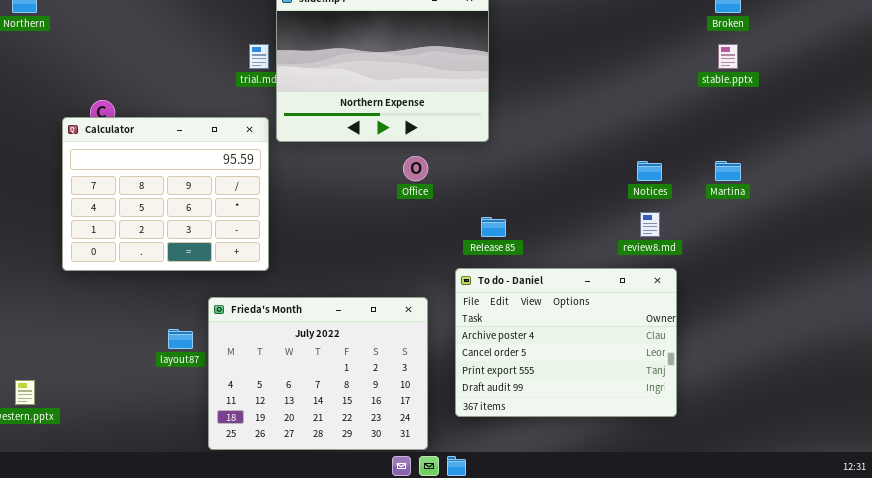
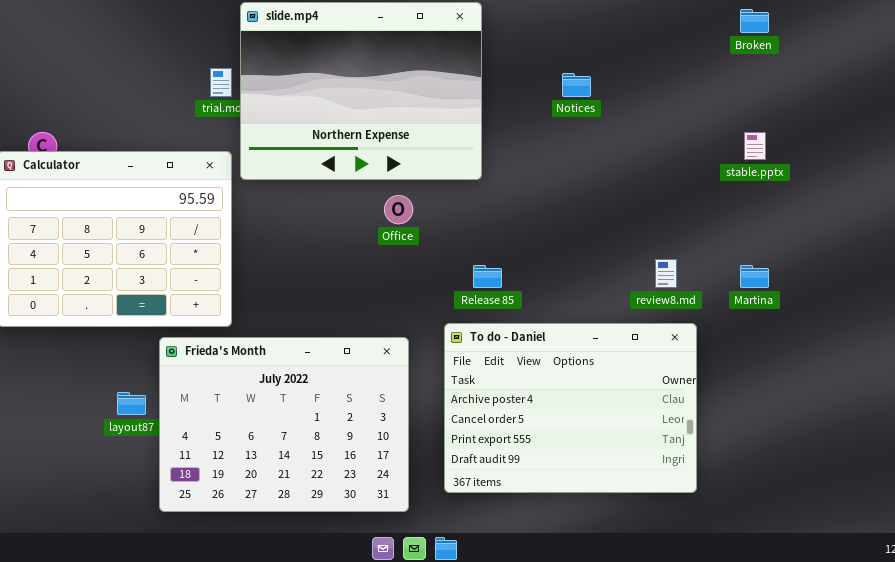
stable.pptx: [718,44,738,69] -> [744,132,766,160], moved
Notices: [637,161,662,181] -> [562,73,591,97], moved
Martina: [715,161,741,181] -> [740,265,769,288], moved
Frieda's Month: [208,297,428,450] -> [159,337,409,512], moved

